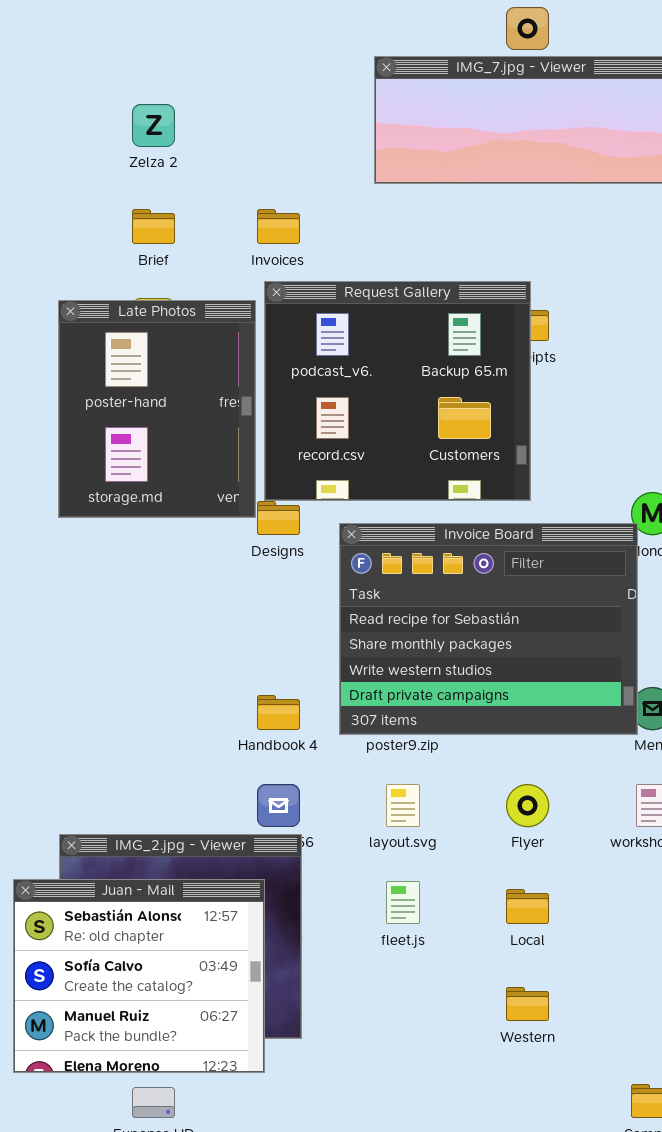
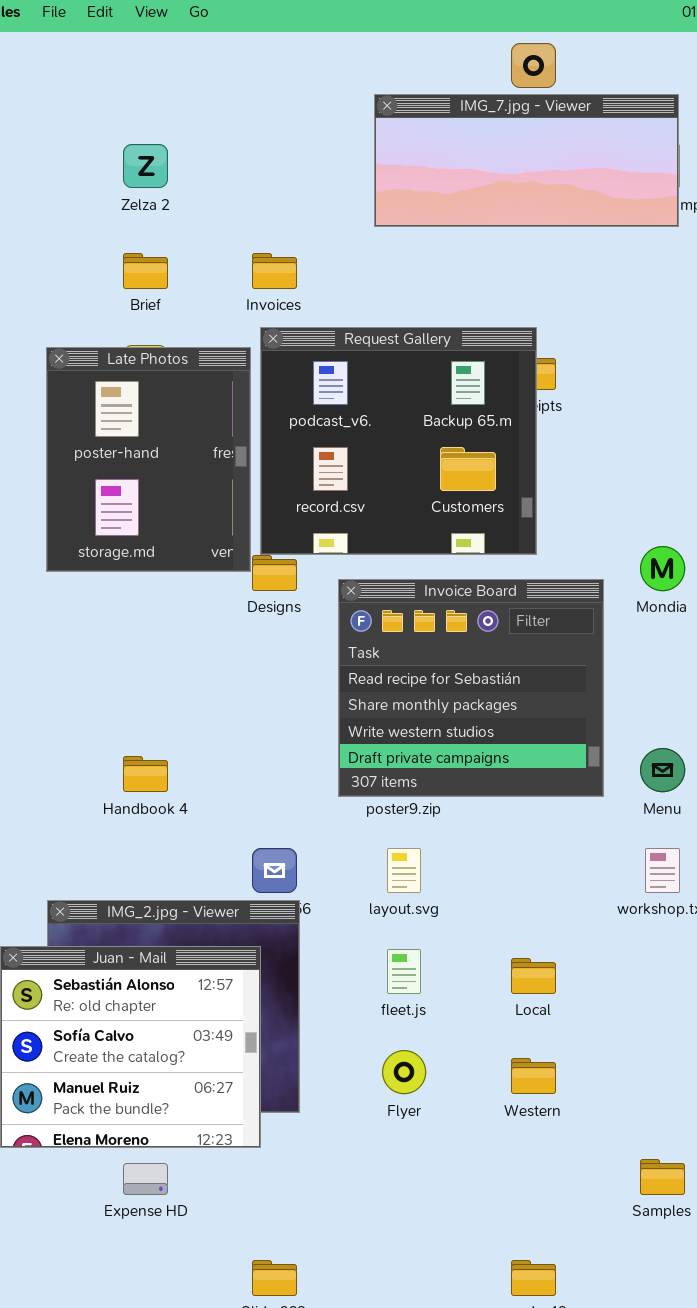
Invoice Board: [339,523,638,735] -> [338,579,604,797], resized
Handbook 4: [257,695,300,730] -> [123,756,168,792], moved
Flyer: [506,784,549,827] -> [382,1050,426,1094], moved

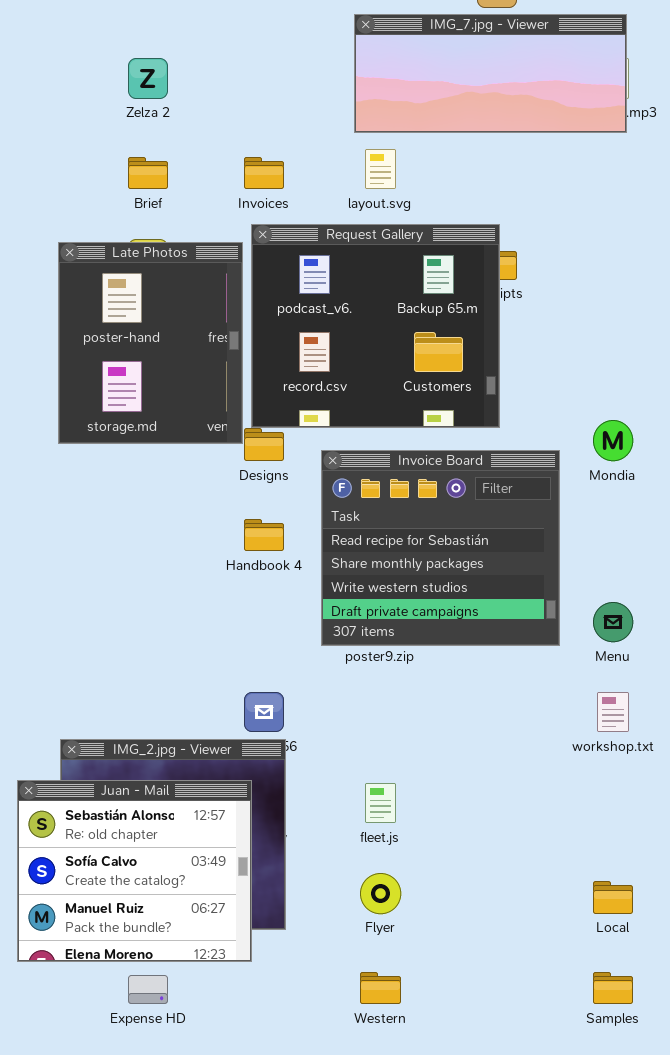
Handbook 4: [123,756,168,792] -> [244,519,284,551], moved
layout.svg: [387,848,421,893] -> [365,149,396,189], moved
Local: [511,958,556,994] -> [593,881,633,914], moved
Western: [511,1058,556,1094] -> [360,972,401,1004], moved

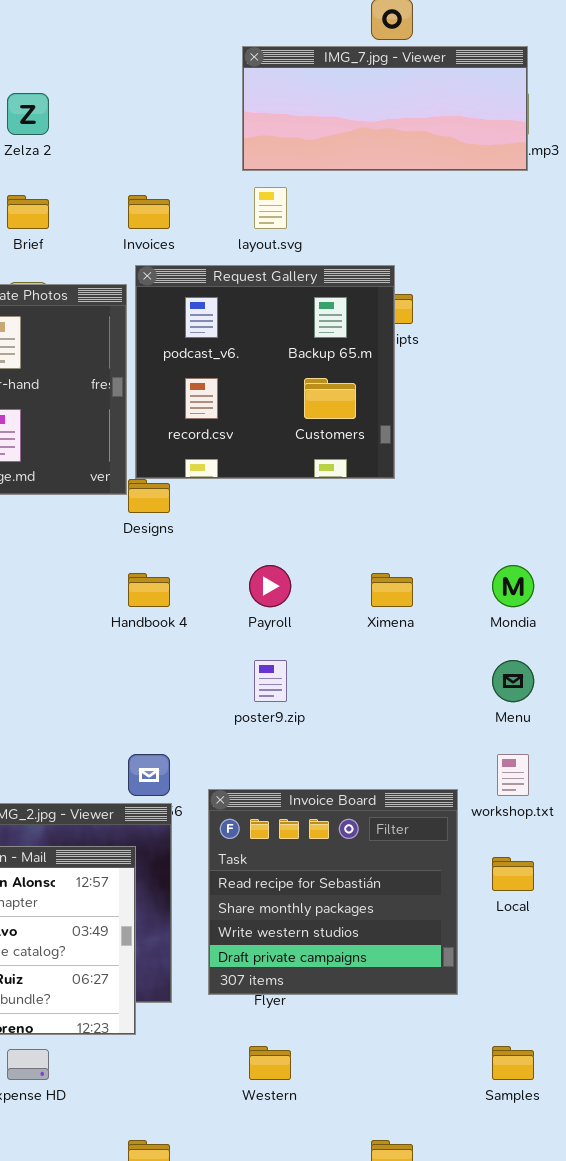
Mondia: [593,420,633,461] -> [492,565,534,607], moved
Invoice Board: [321,450,560,646] -> [208,789,458,995], moved
Local: [593,881,633,914] -> [492,857,534,891], moved

